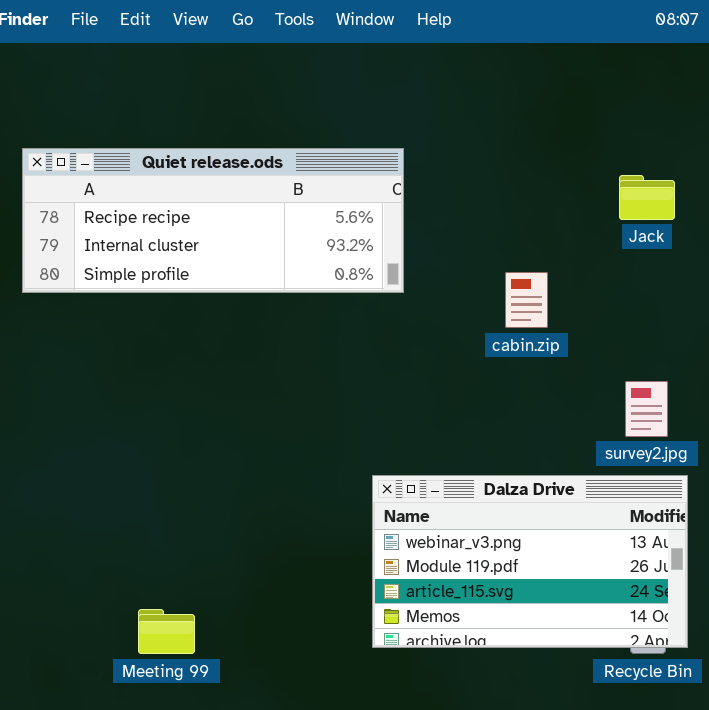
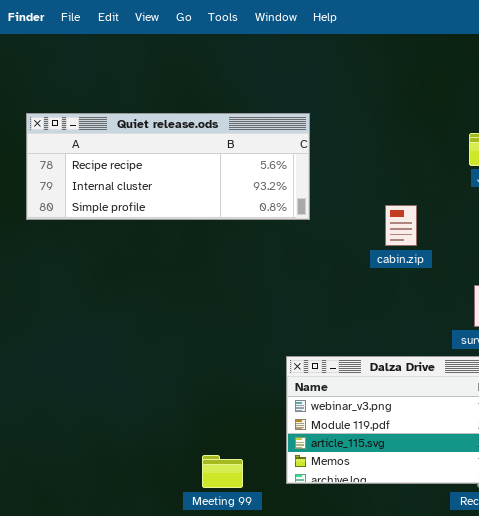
Meeting 99: [138,609,195,654] -> [202,455,243,488], moved

